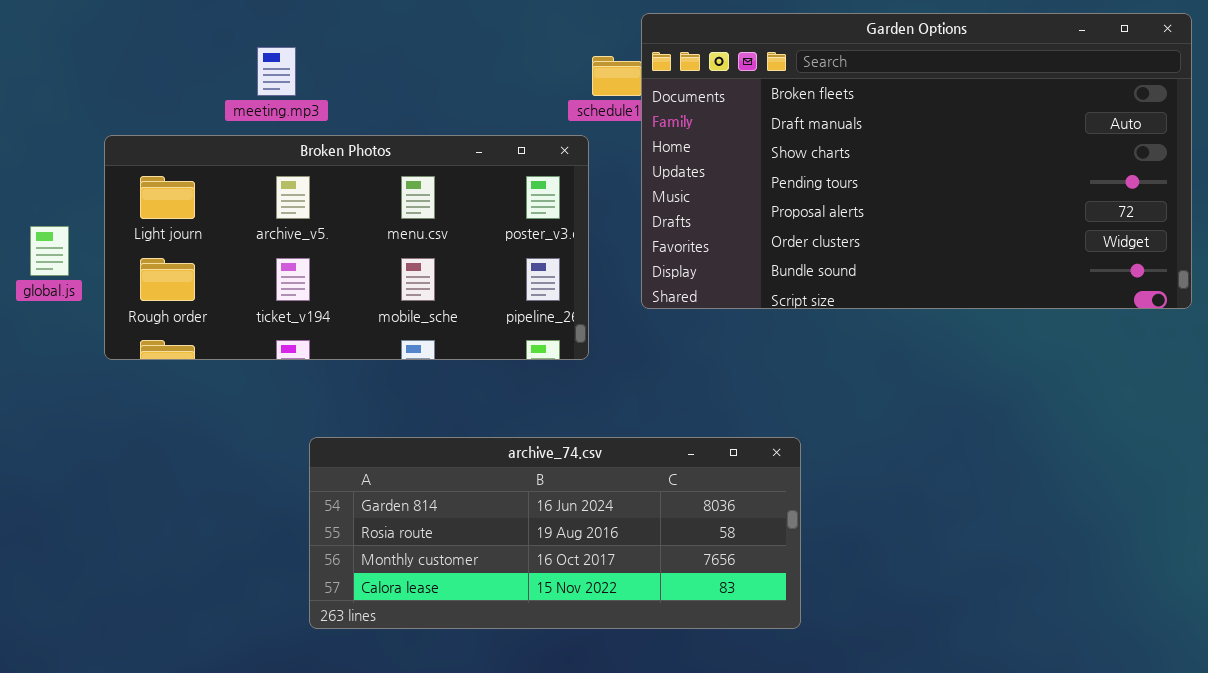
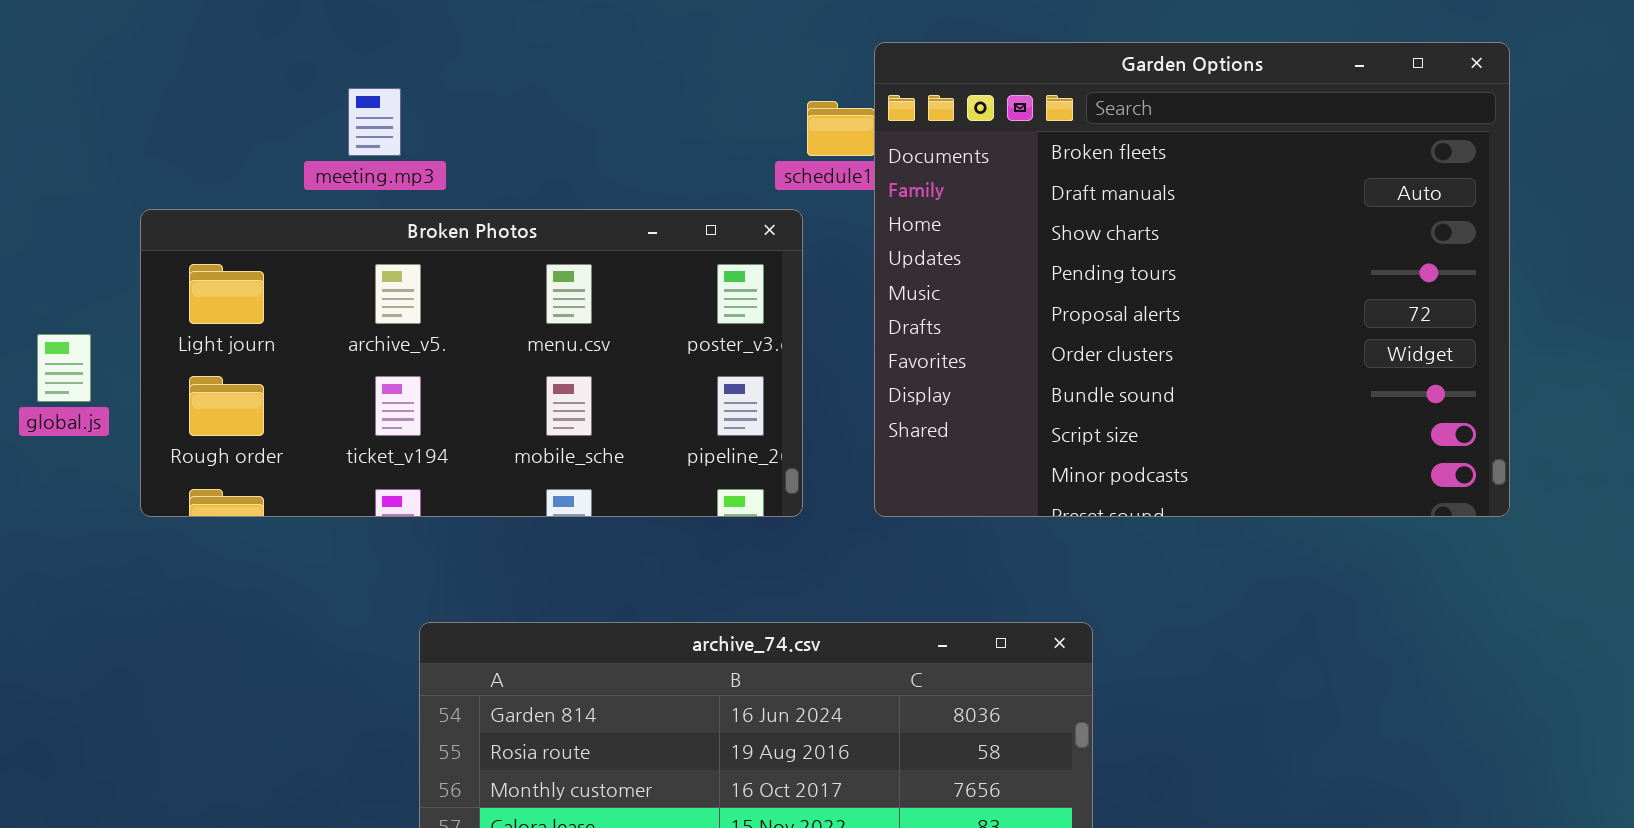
Garden Options: [641,13,1192,309] -> [874,42,1510,517], resized

